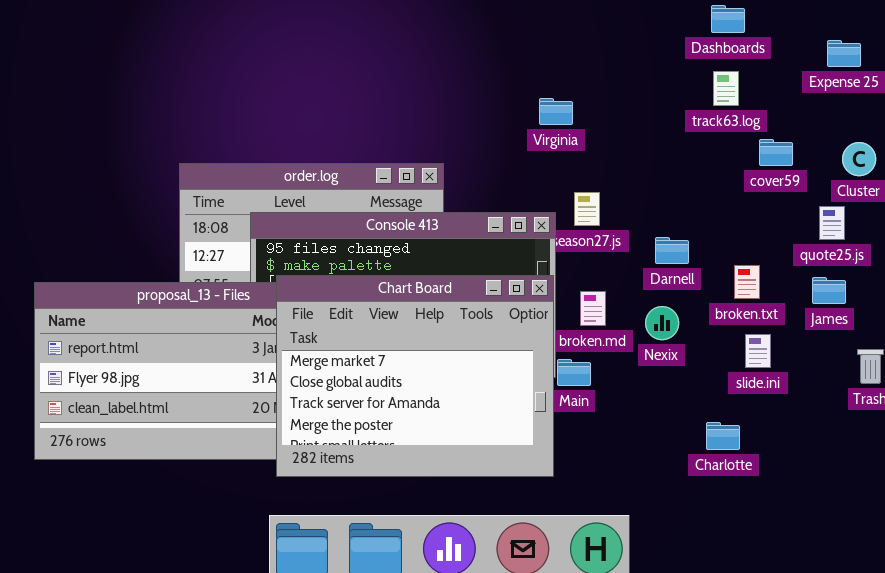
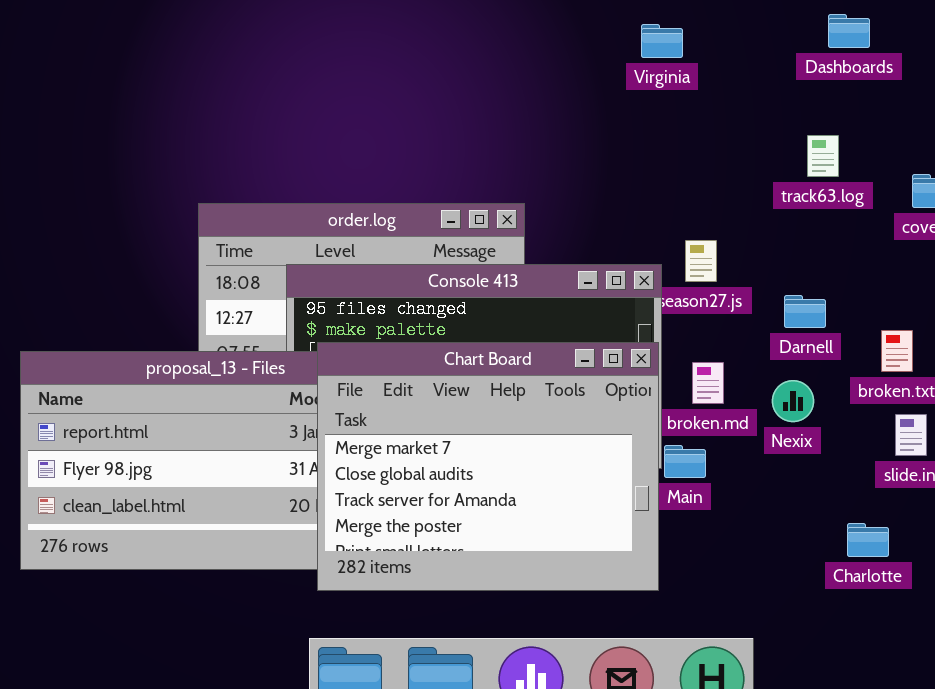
Dashboards: [711,5,745,33] -> [828,14,870,48], moved
track63.log: [713,71,739,106] -> [807,135,839,177], moved
Virginia: [539,98,573,125] -> [641,24,683,58], moved

